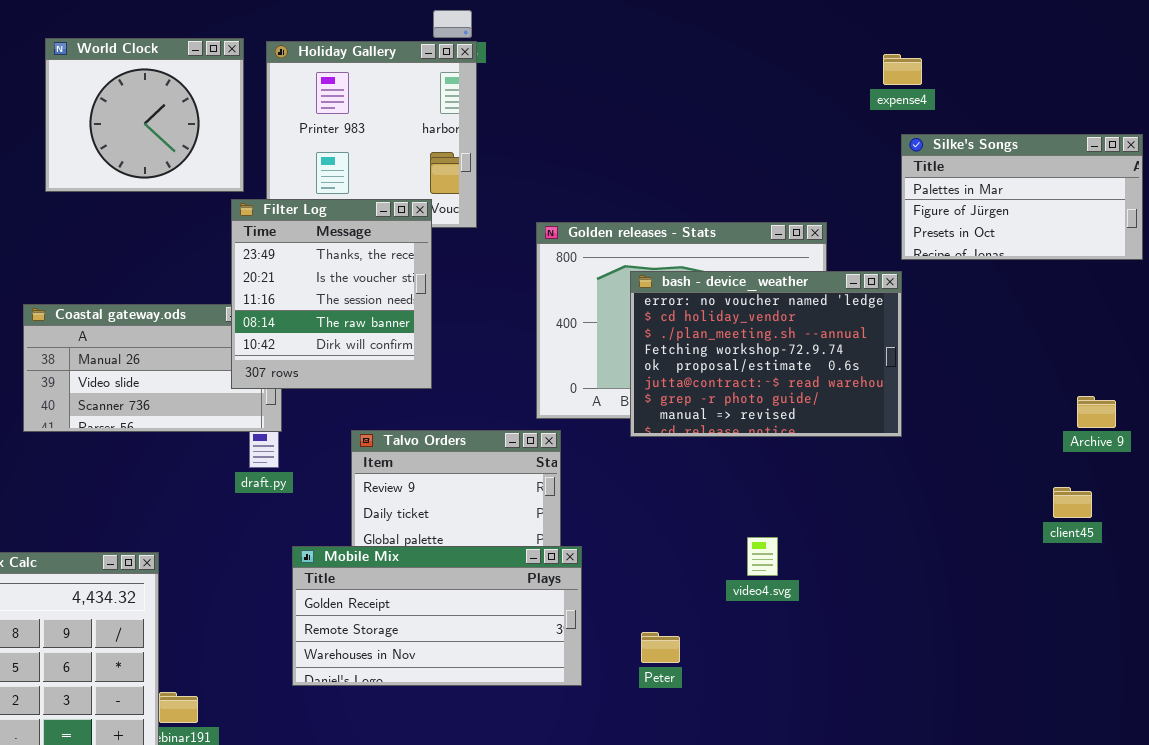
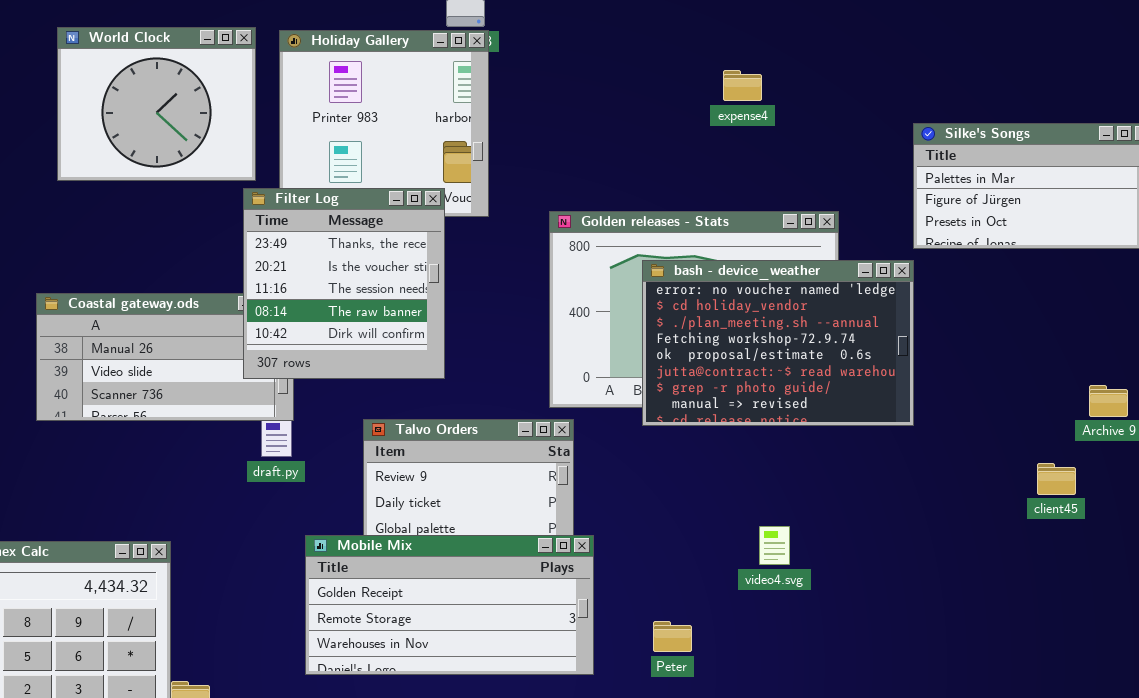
expense4: [883,54,922,85] -> [723,70,762,101], moved
client45: [1053,487,1092,518] -> [1037,463,1076,495], moved

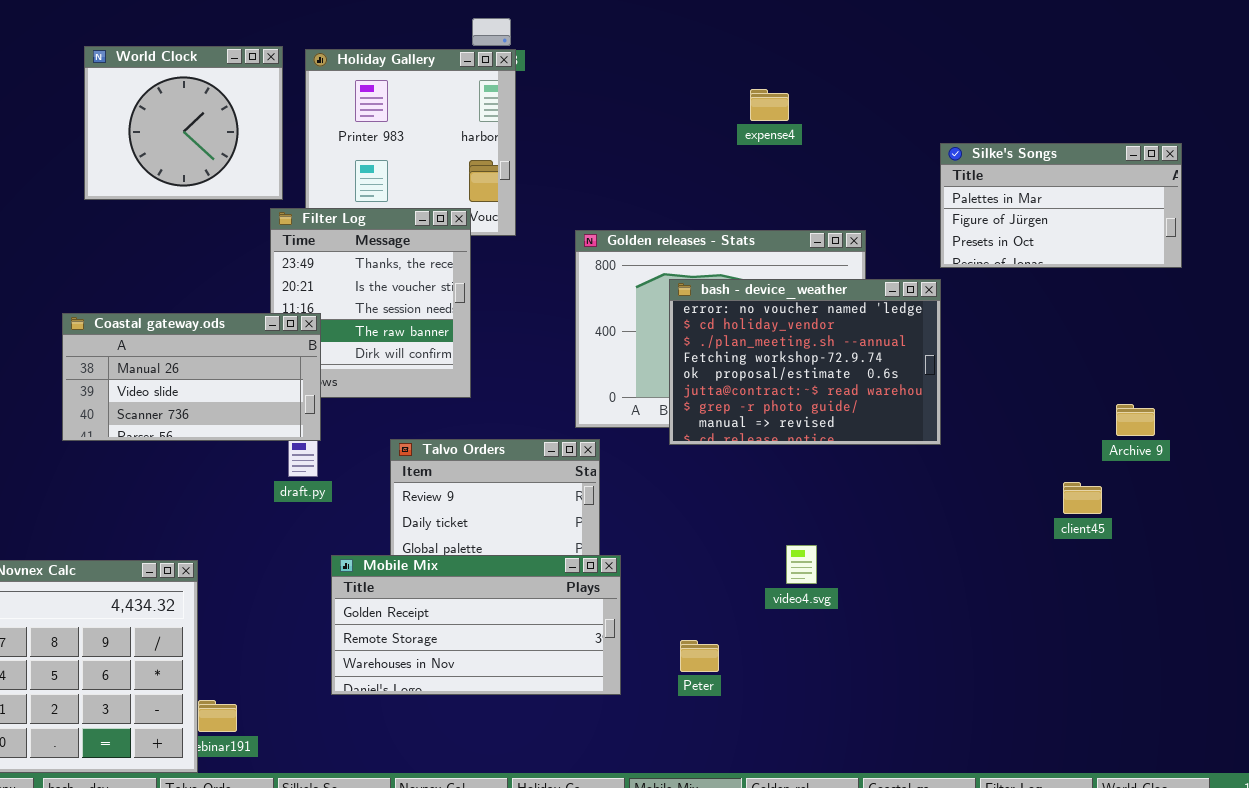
Coastal gateway.ods: [36,293,294,421] -> [62,313,321,441], raised

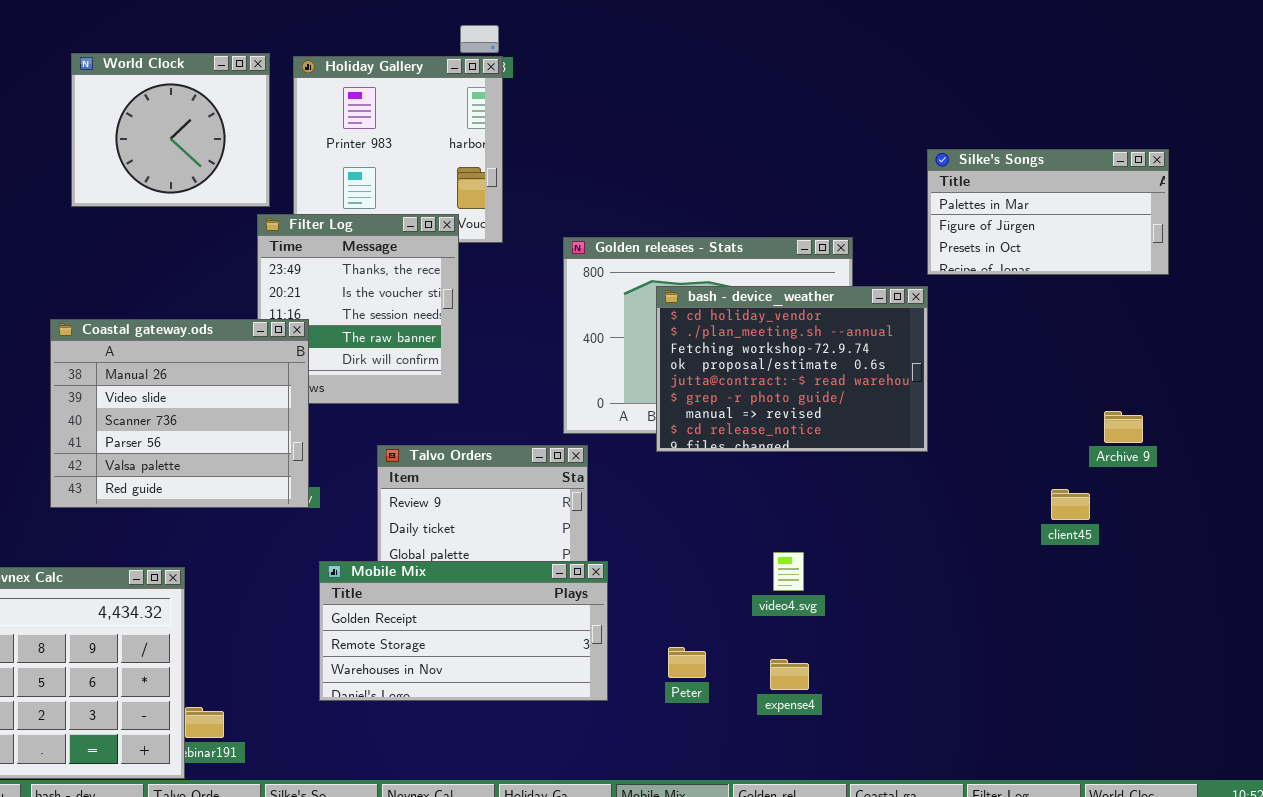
expense4: [750,89,789,121] -> [770,659,809,690], moved
bash - device_weather: [669,279,941,445] -> [656,286,928,452], scrolled down 1 row
Coastal gateway.ods: [62,313,321,441] -> [50,319,309,508], resized

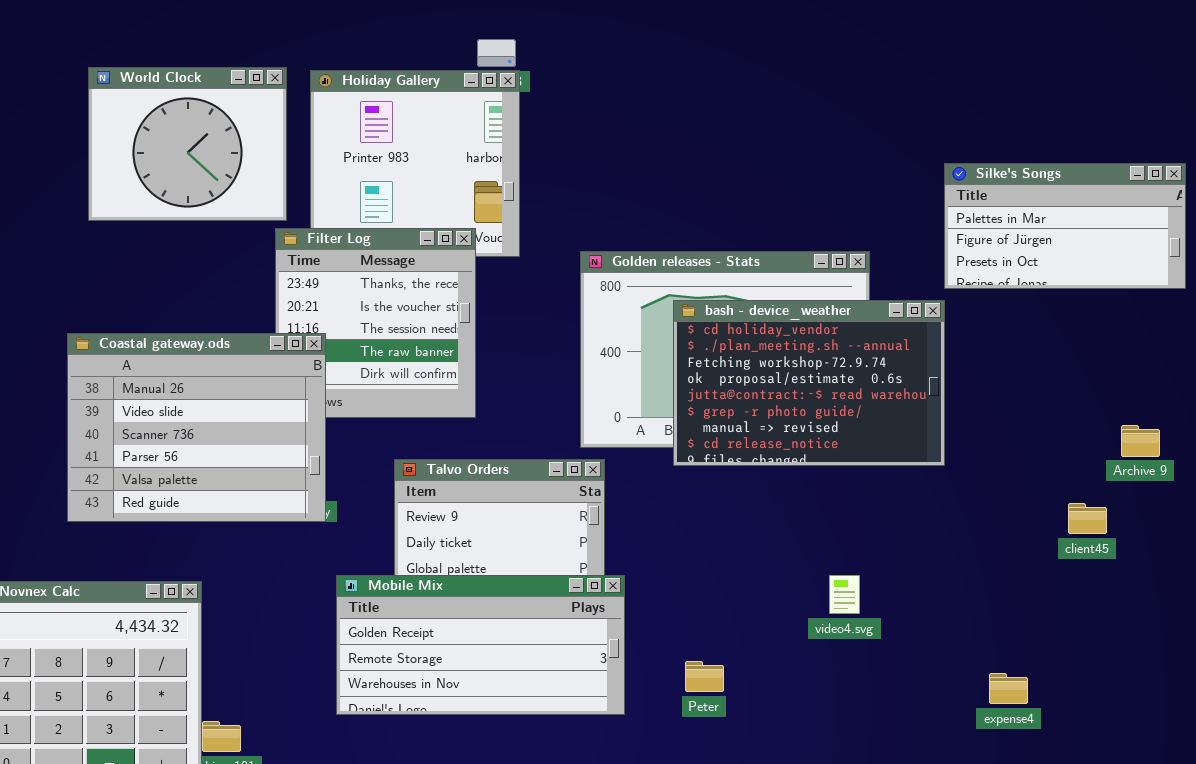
video4.svg: [773,552,804,591] -> [829,575,860,614], moved
expense4: [770,659,809,690] -> [989,673,1028,704], moved

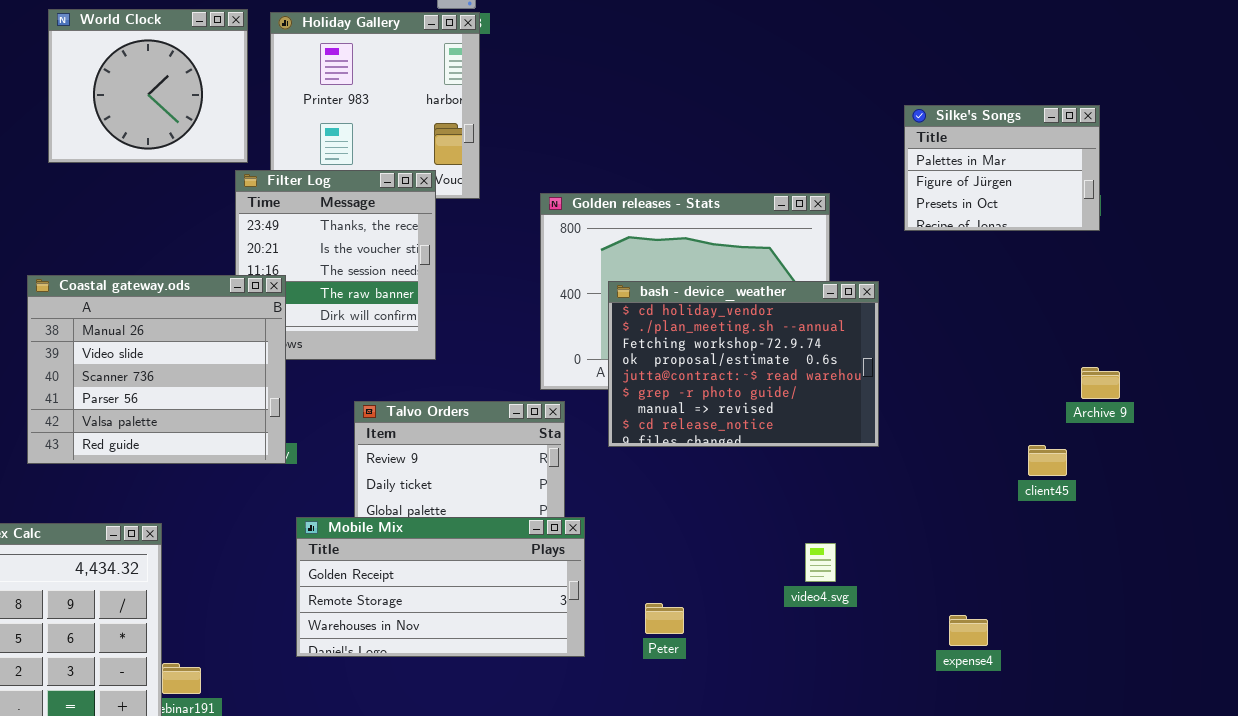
Silke's Songs: [944,163,1186,289] -> [904,105,1100,231], resized
bash - device_weather: [673,300,945,466] -> [608,281,879,447], moved
video4.svg: [829,575,860,614] -> [805,543,836,582], moved

